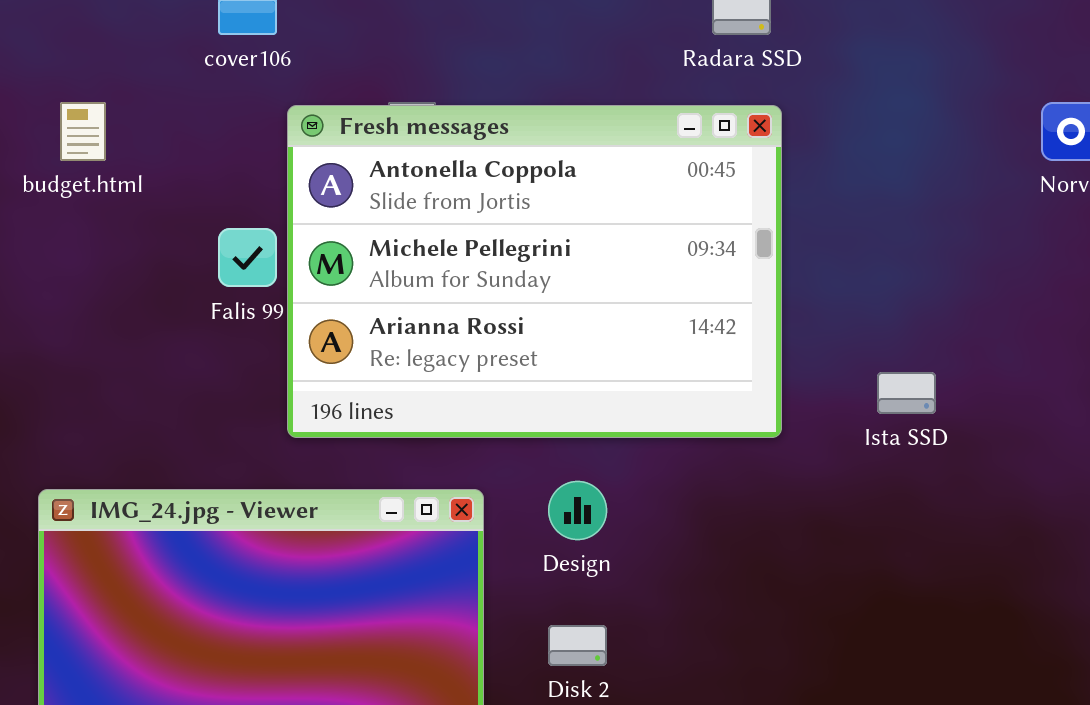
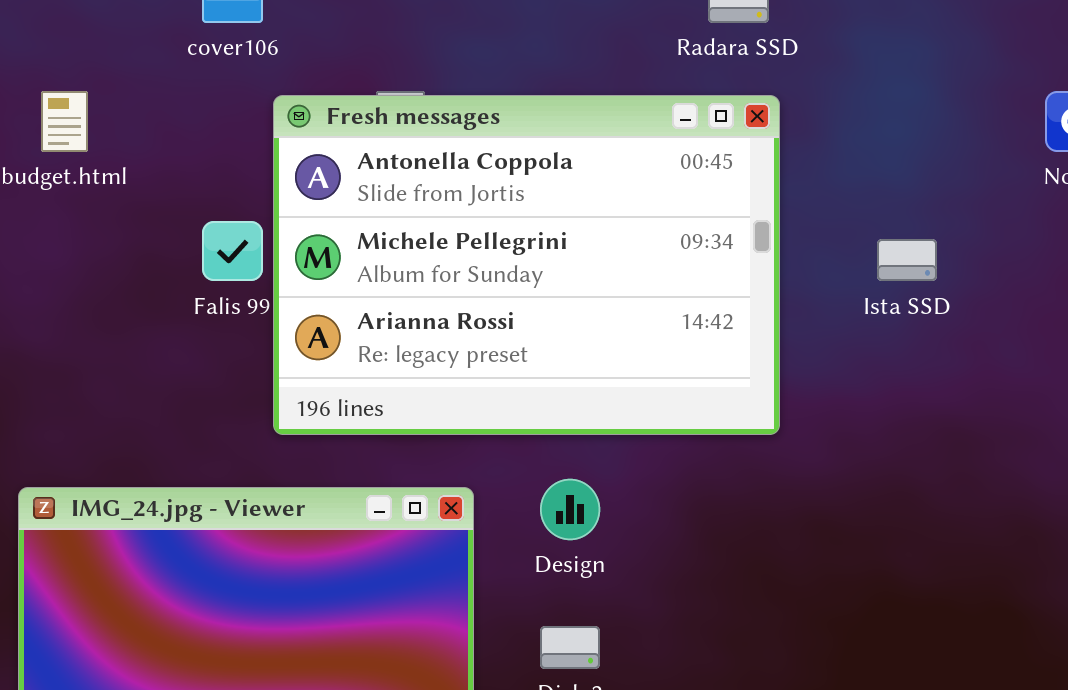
Ista SSD: [877,372,936,414] -> [877,239,937,281], moved

